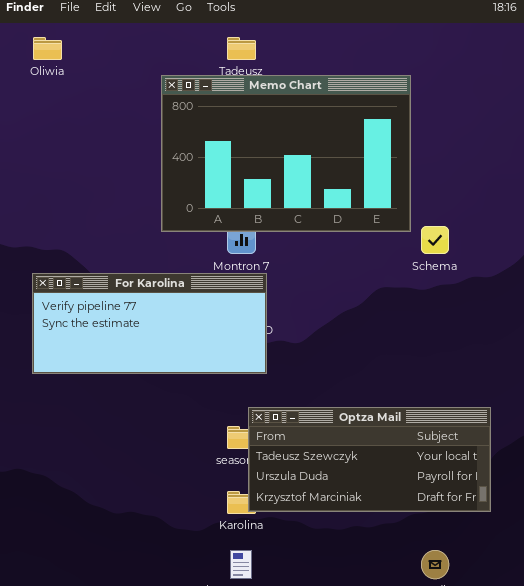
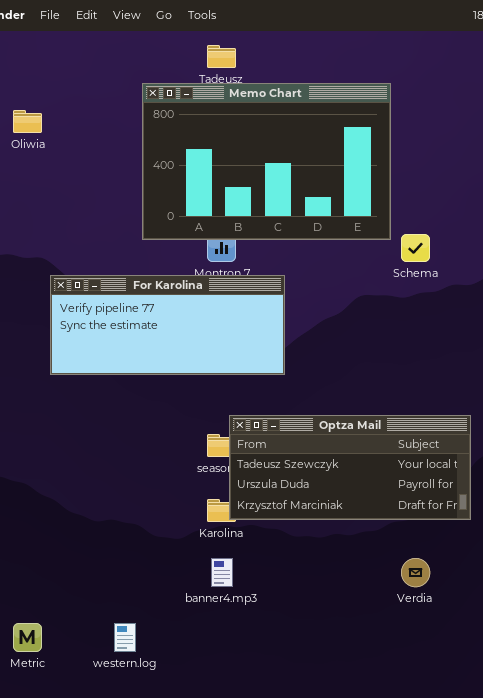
Oliwia: [33,37,62,60] -> [13,110,42,133], moved
For Karolina: [32,273,267,374] -> [50,275,285,375], moved

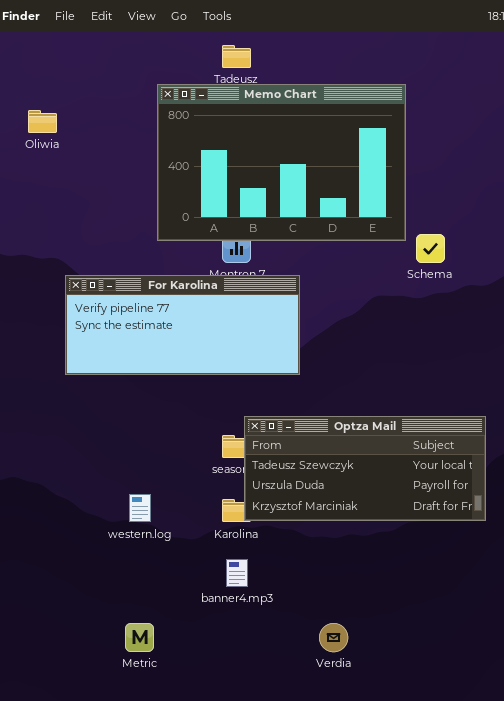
Verdia: [401,558,430,587] -> [319,623,348,652], moved
Metric: [13,623,42,652] -> [125,623,154,652], moved
western.log: [114,623,136,652] -> [129,494,151,522], moved

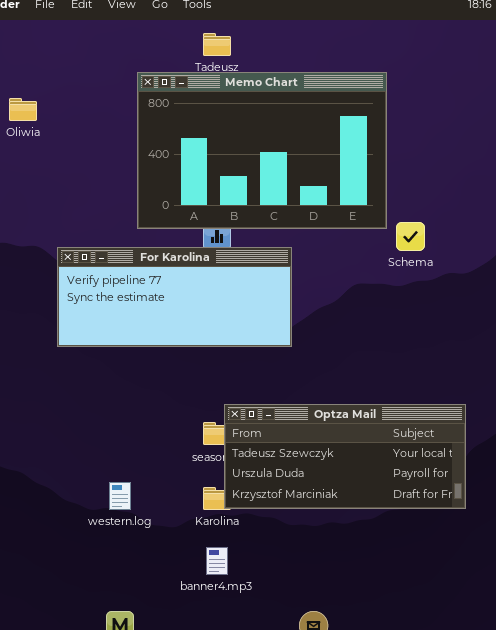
For Karolina: [65,275,300,375] -> [57,247,292,347], moved

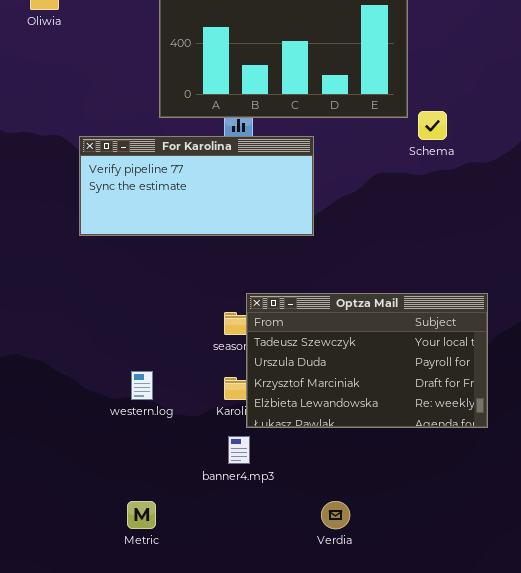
Optza Mail: [224,404,466,509] -> [246,293,488,428], resized

